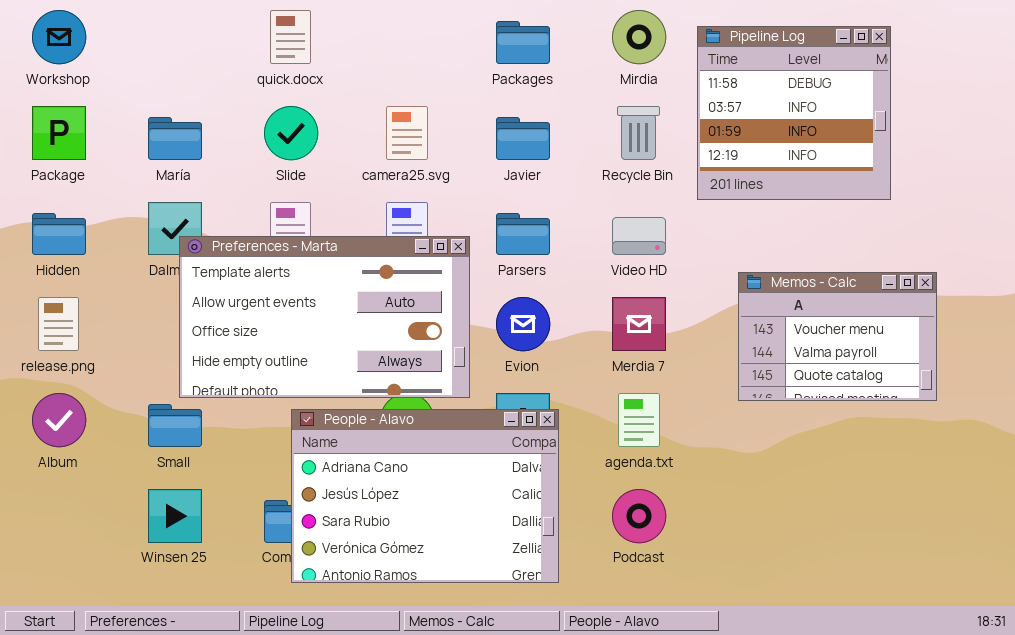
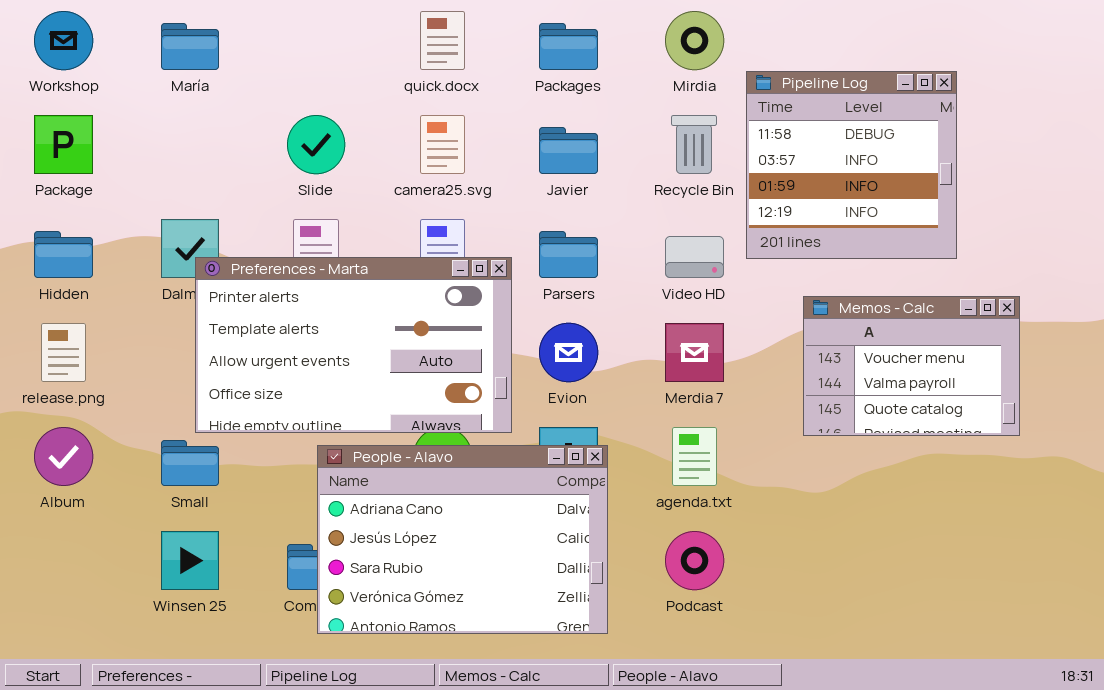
quick.docx: [270,10,311,64] -> [420,11,465,70], moved
Pipeline Log: [697,26,891,200] -> [746,71,957,259], moved
María: [148,117,202,160] -> [161,23,219,70], moved
Preferences - Marta: [179,236,470,398] -> [195,257,512,433], scrolled up 1 row

